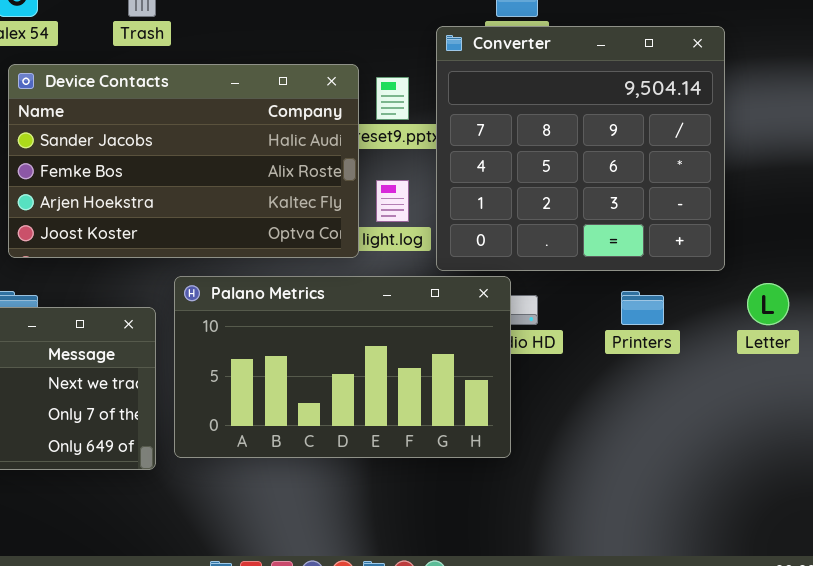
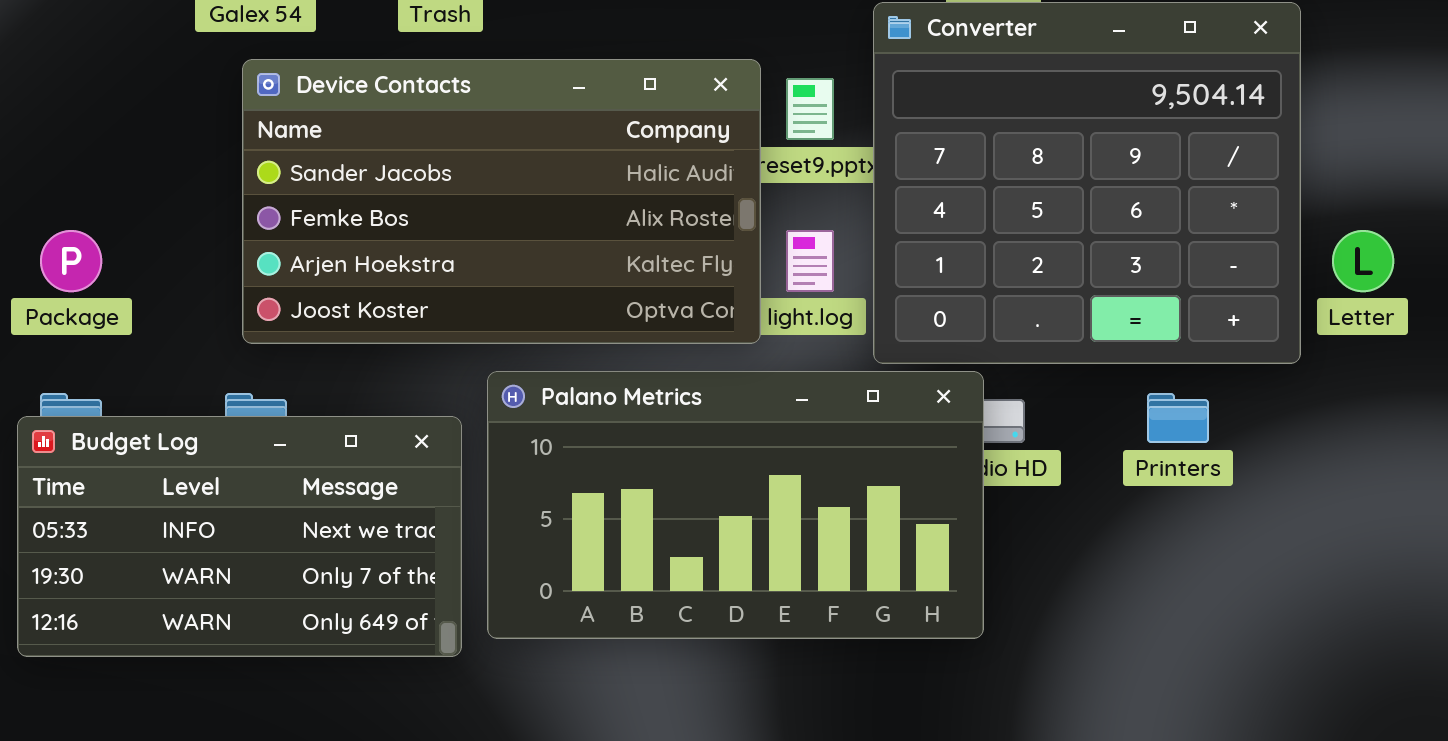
Letter: [747,283,789,325] -> [1332,230,1394,292], moved

